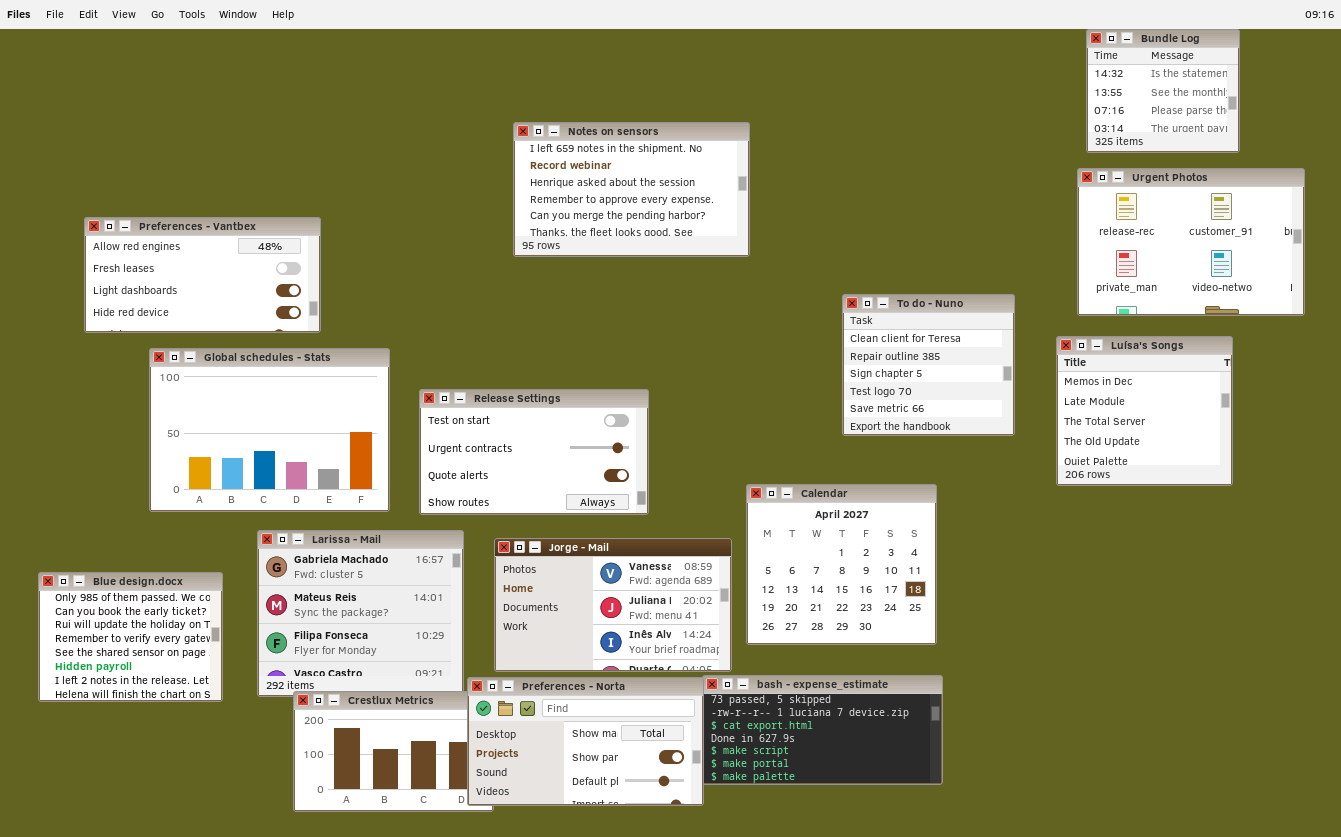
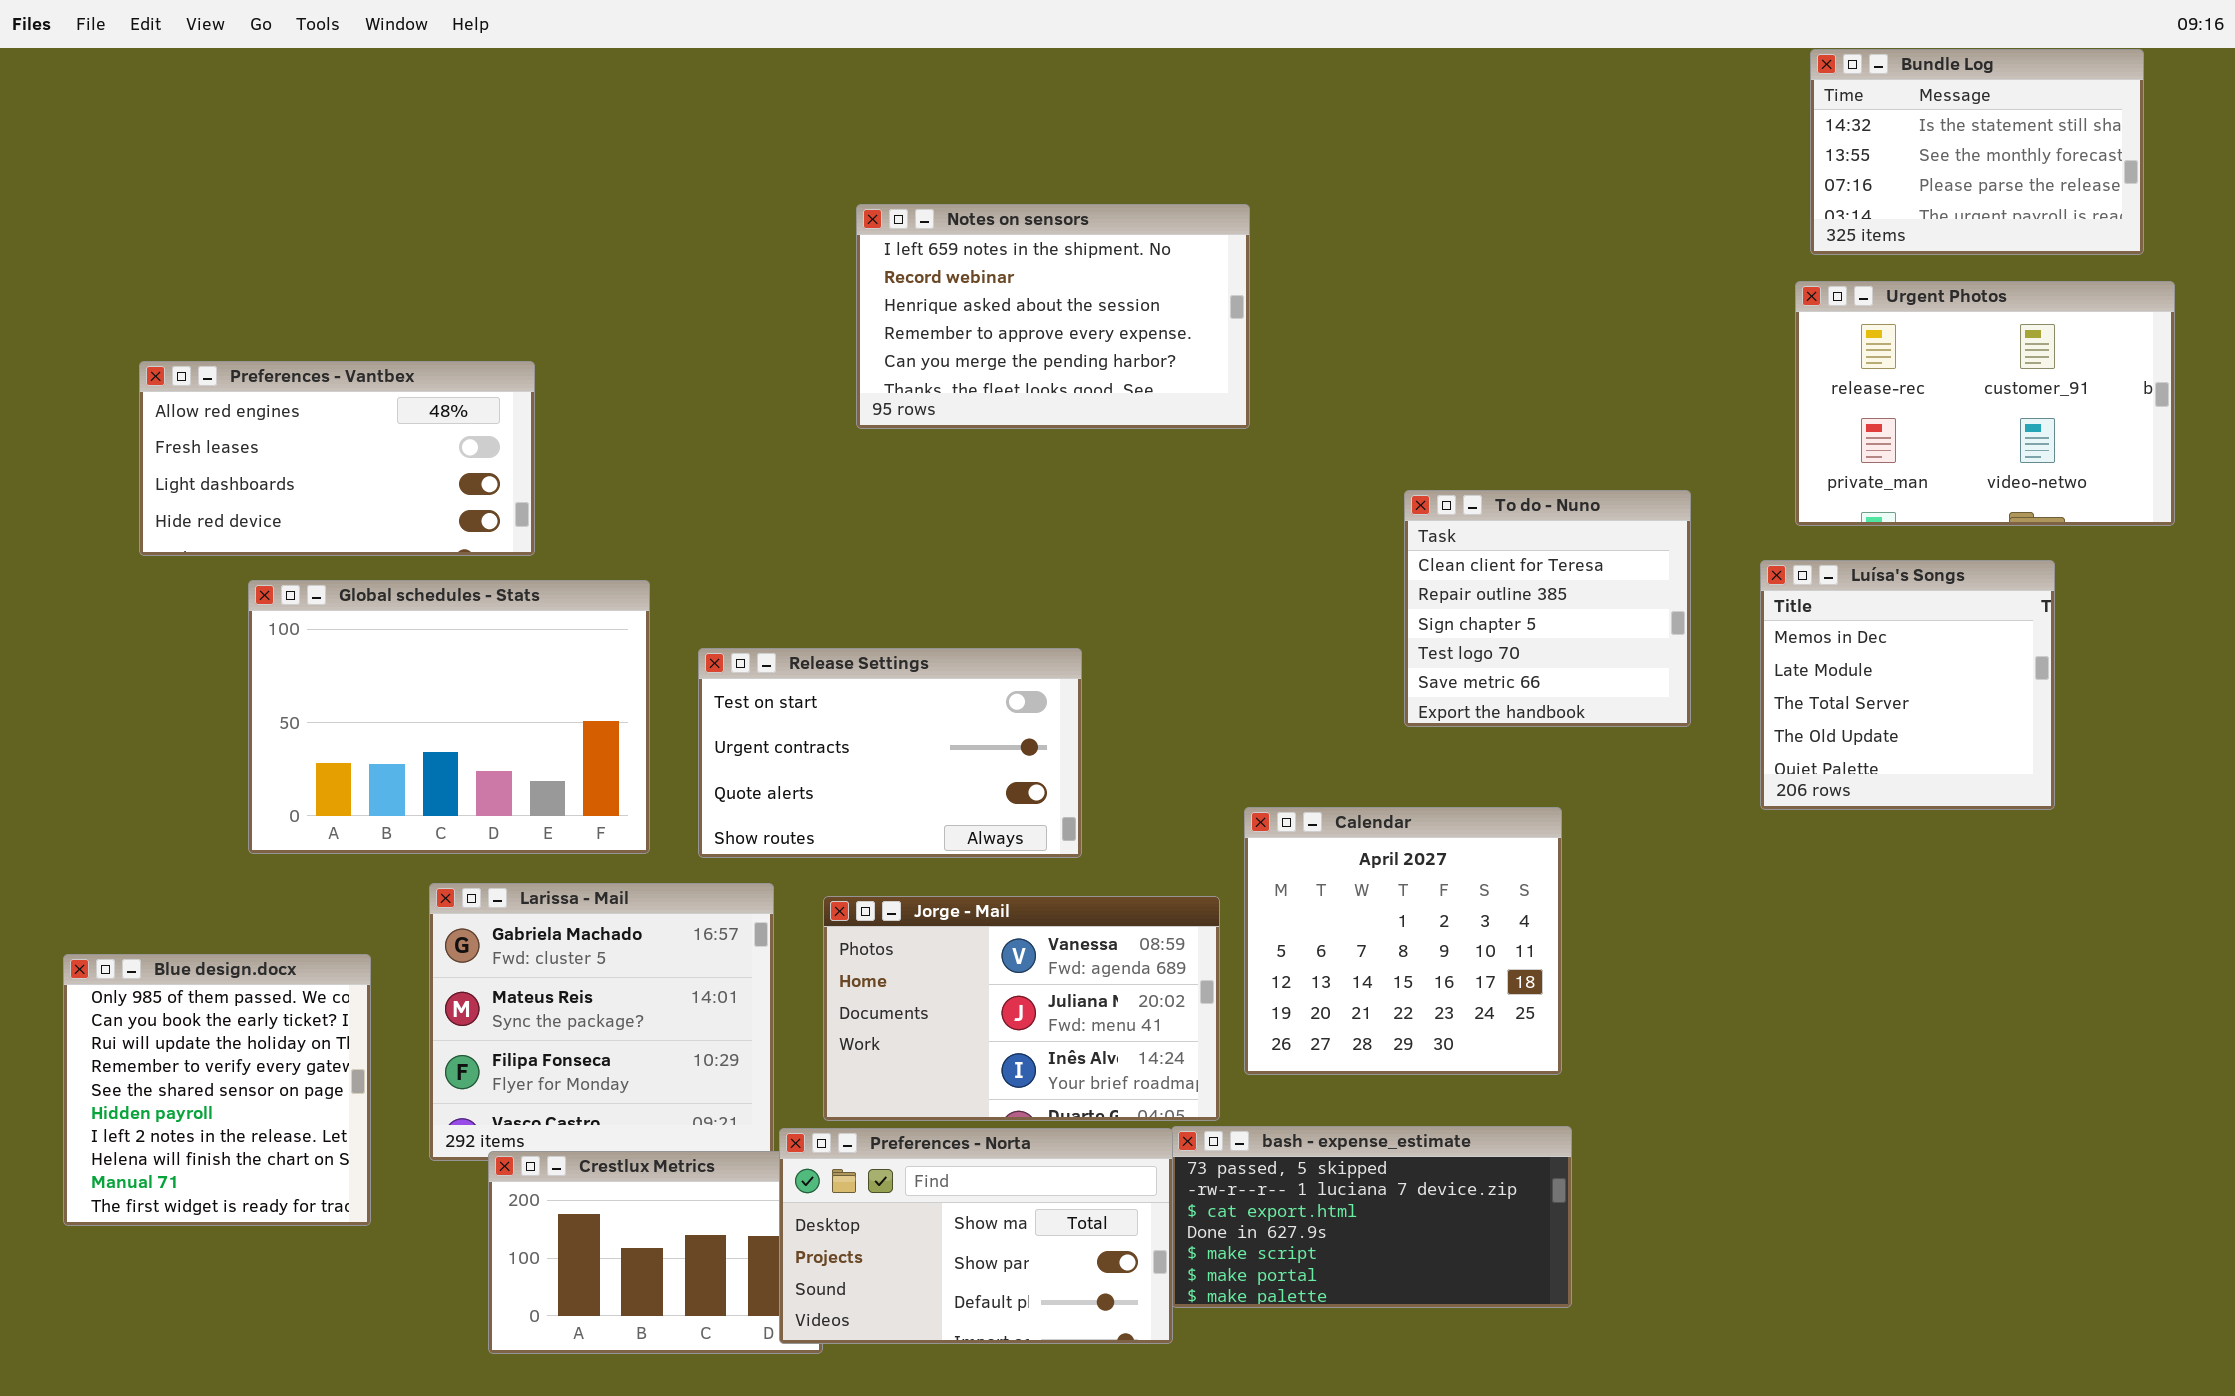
Bundle Log: [1086,29,1240,153] -> [1810,49,2144,255], resized
Blue design.docx: [38,572,223,702] -> [63,954,371,1226], resized

